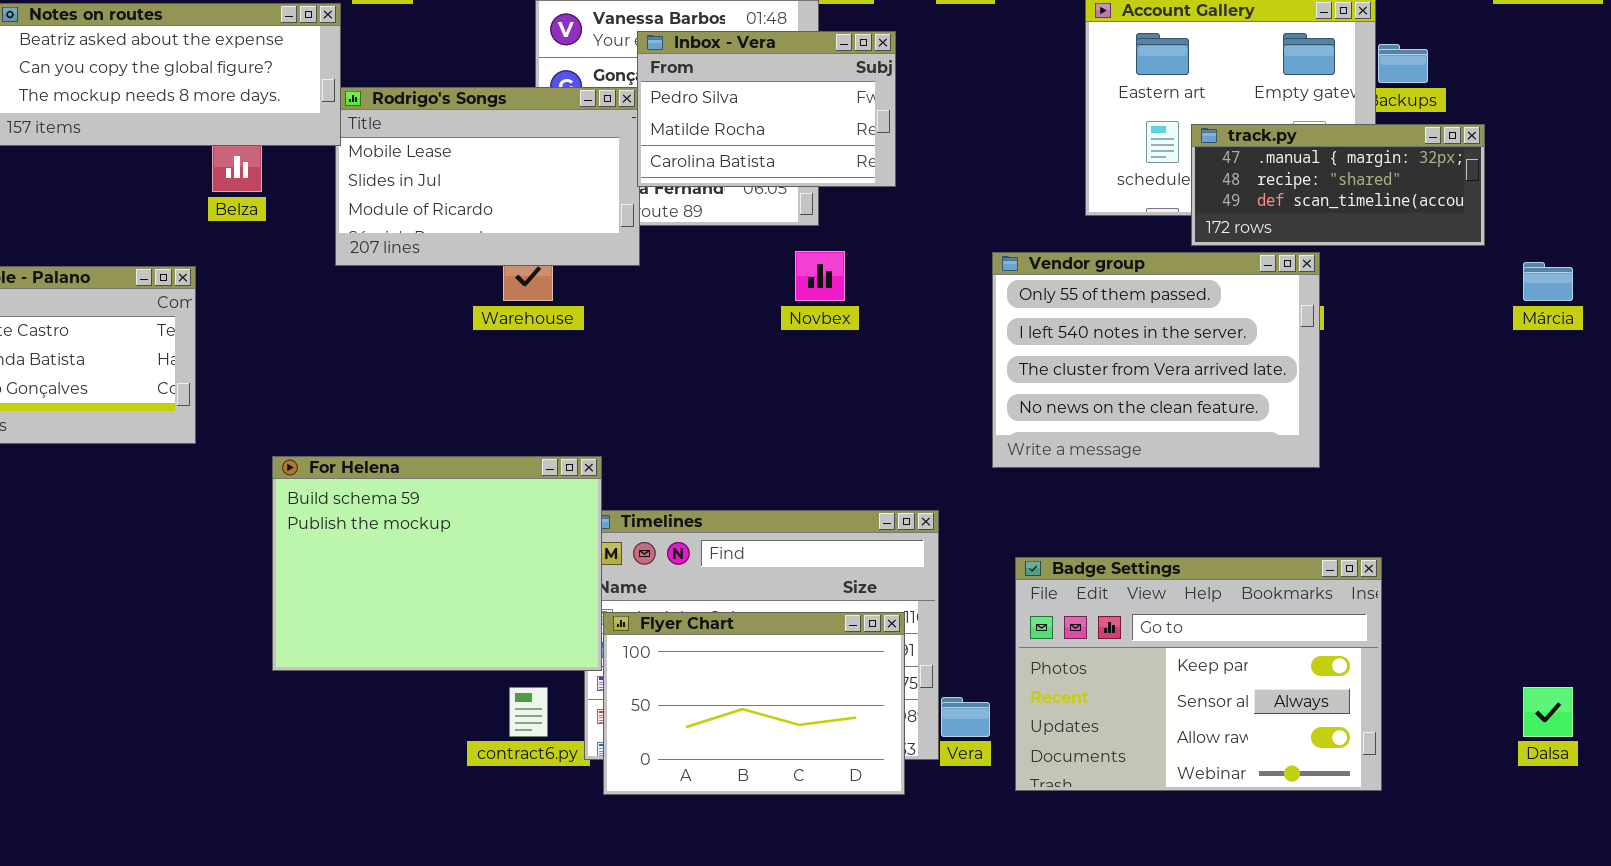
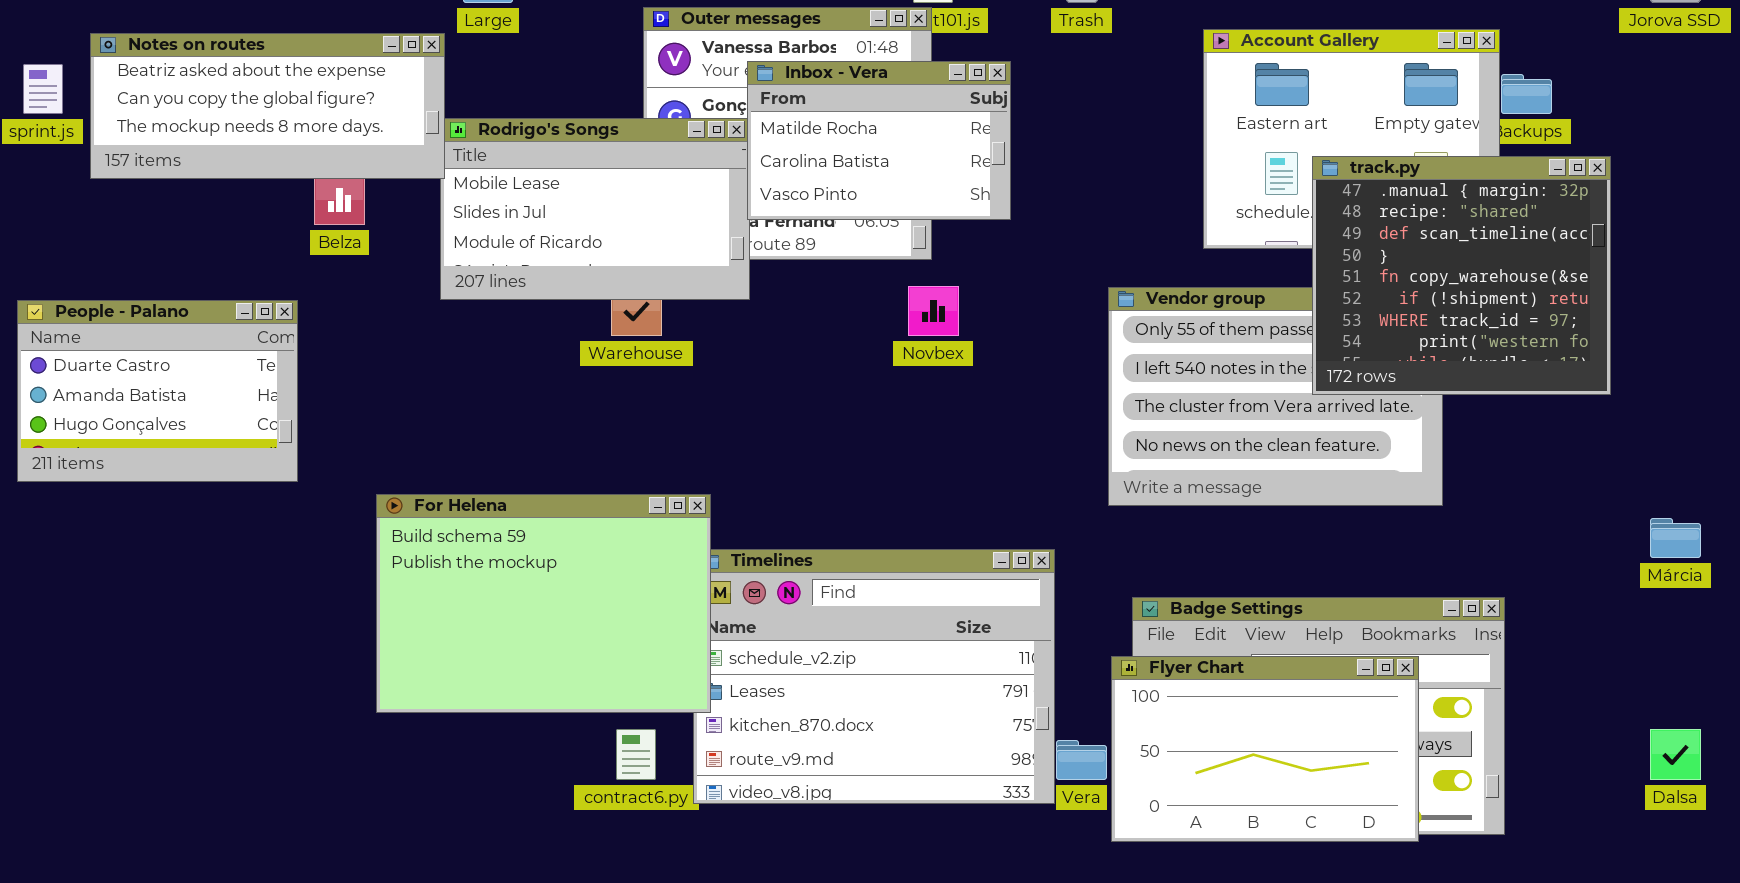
Inbox - Vera: [637,31,896,187] -> [747,61,1011,220], scrolled down 1 row
track.py: [1191,124,1485,246] -> [1312,156,1611,395], resized
Márcia: [1523,262,1573,301] -> [1650,518,1701,558], moved
Flyer Chart: [603,612,905,795] -> [1111,656,1419,842], moved

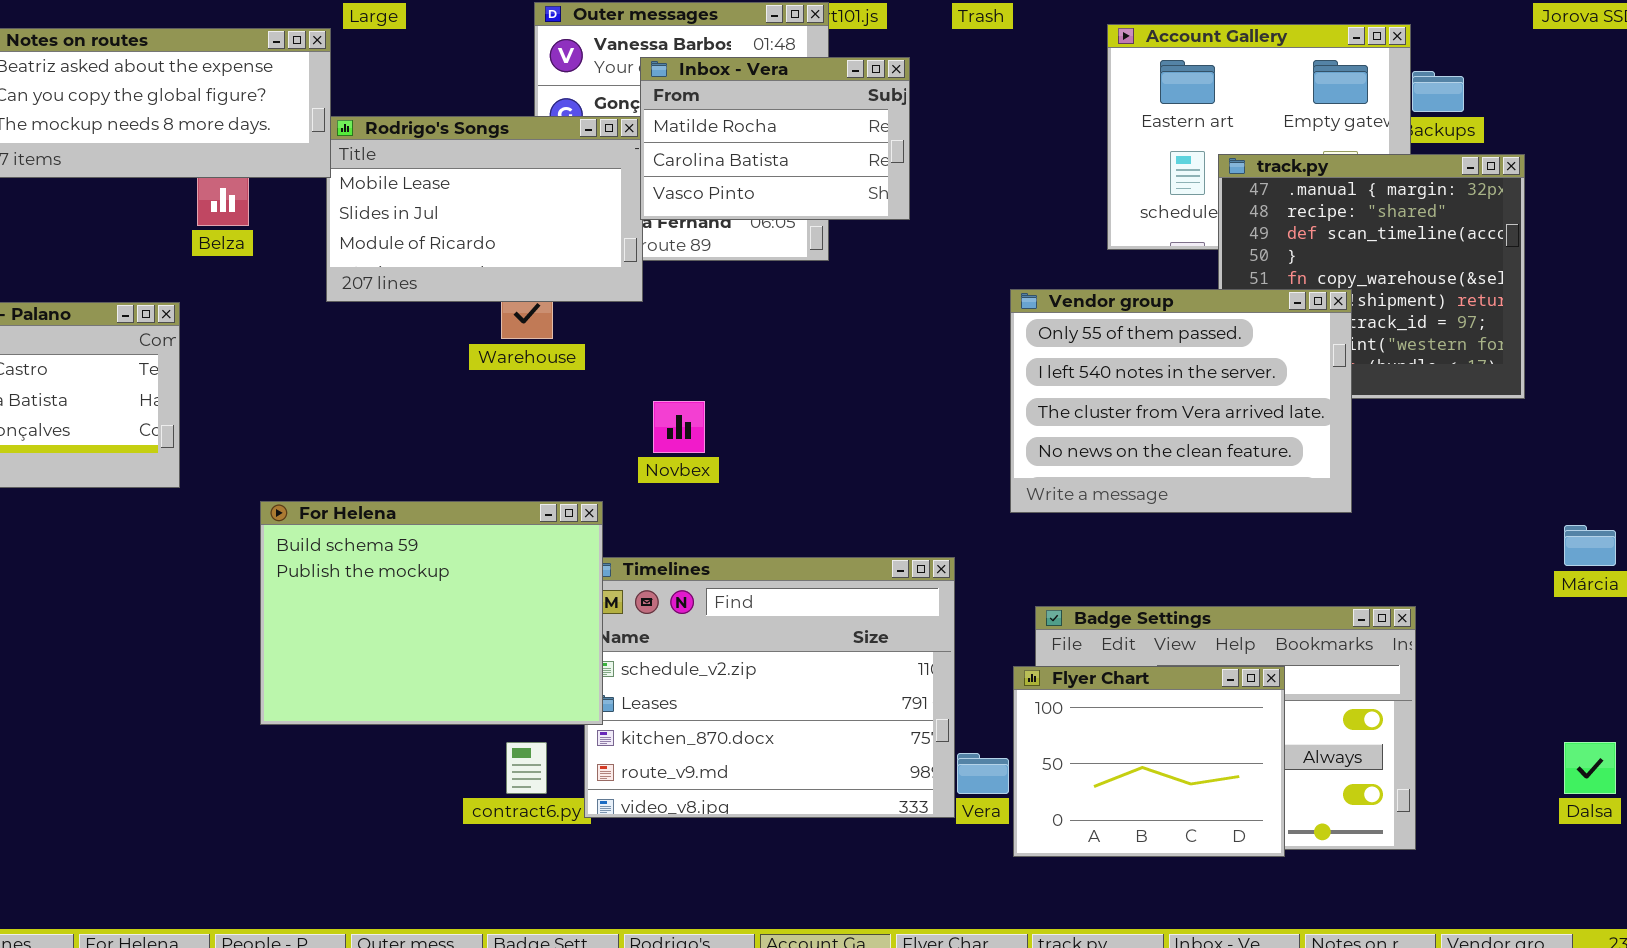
Novbex: [908,286,959,336] -> [653,401,705,453], moved
Vendor group: [1108,287,1443,506] -> [1010,289,1352,513], raised
Flyer Chart: [1111,656,1419,842] -> [1013,666,1285,857], resized

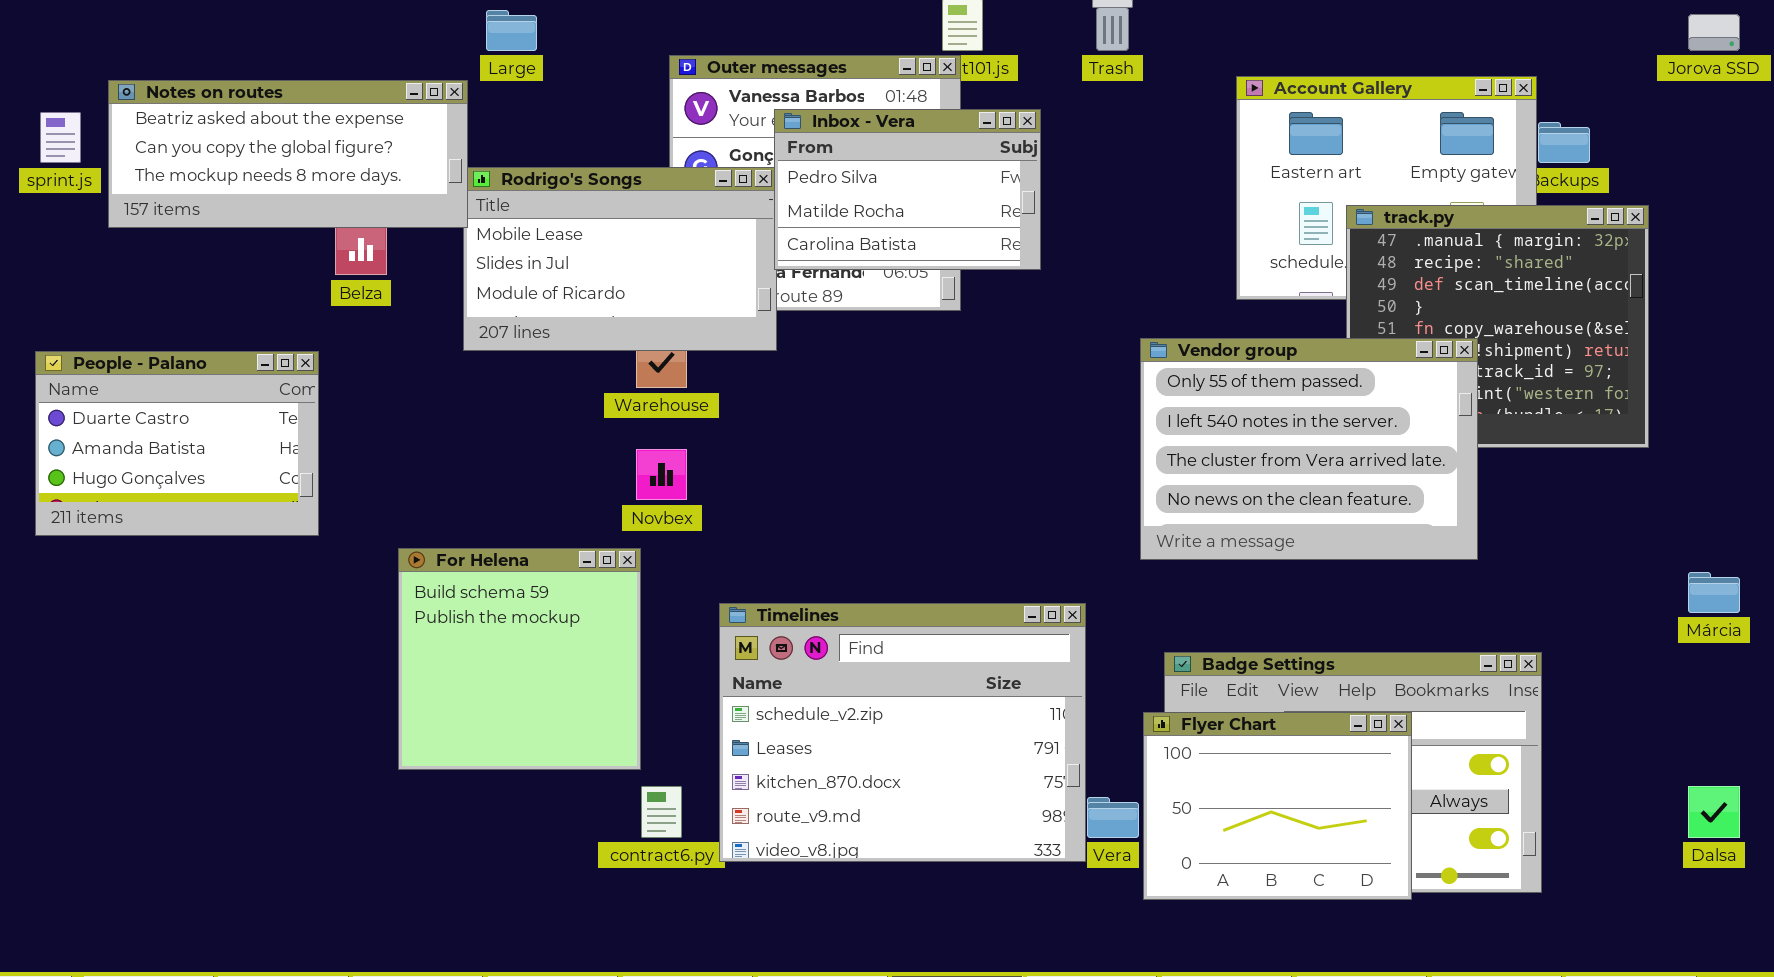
Inbox - Vera: [640,57,910,220] -> [774,109,1041,270], scrolled up 1 row
Novbex: [653,401,705,453] -> [636,449,687,500], moved
For Helena: [260,501,603,725] -> [398,548,641,770], resized

